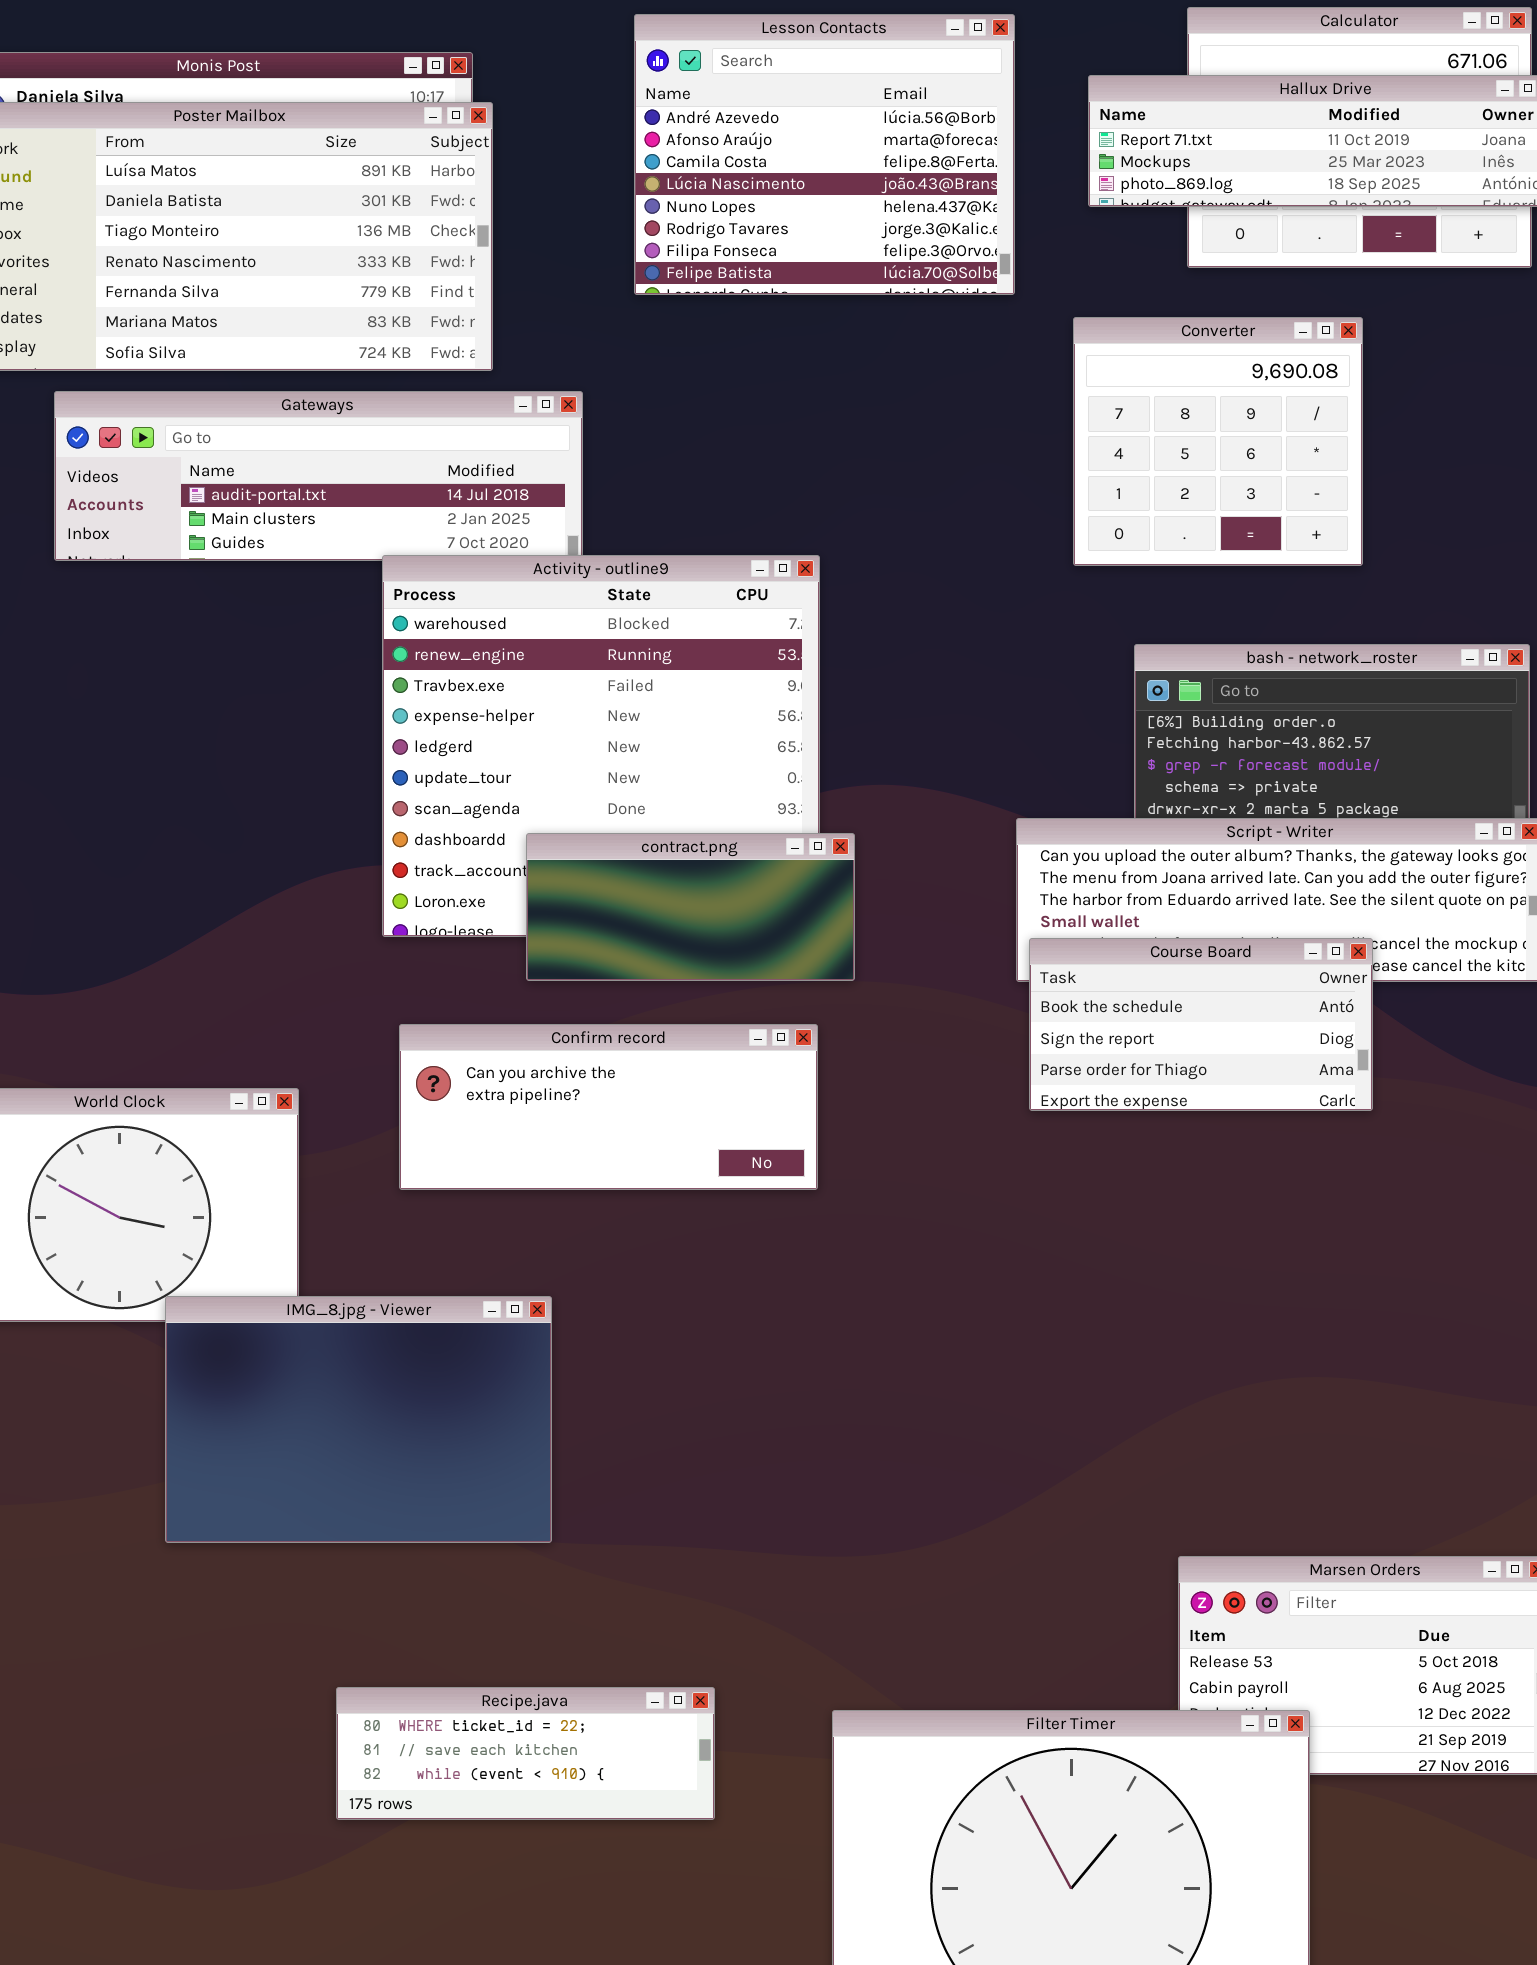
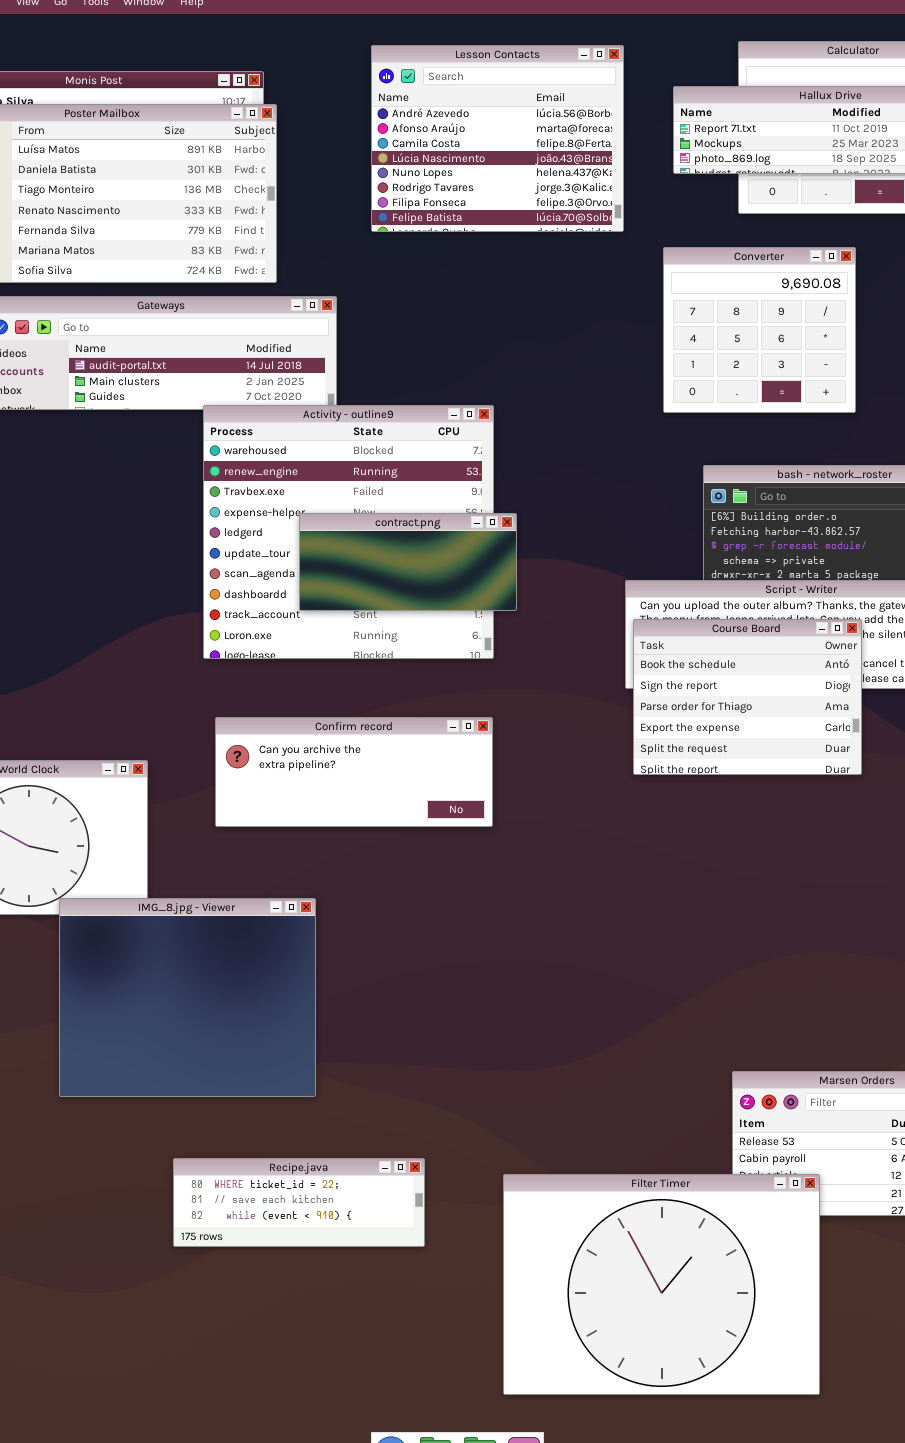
contract.png: [526,833,855,981] -> [299,513,517,611], moved
Course Board: [1029,938,1373,1111] -> [633,619,862,775], resized
IMG_8.jpg - Viewer: [165,1296,552,1543] -> [59,898,316,1097], resized

